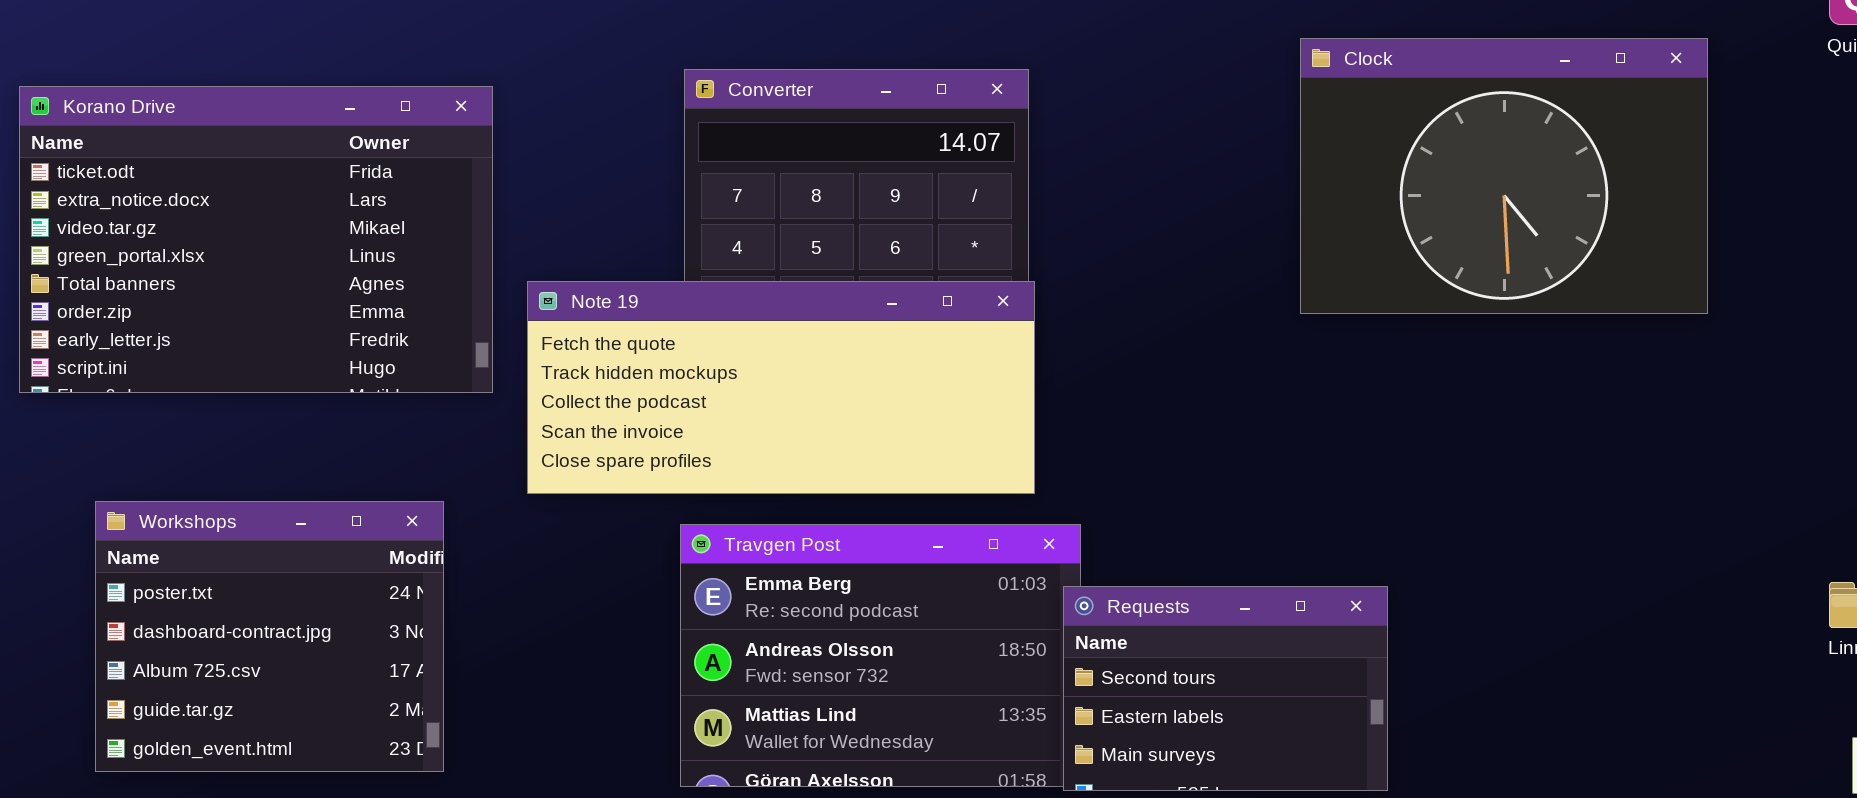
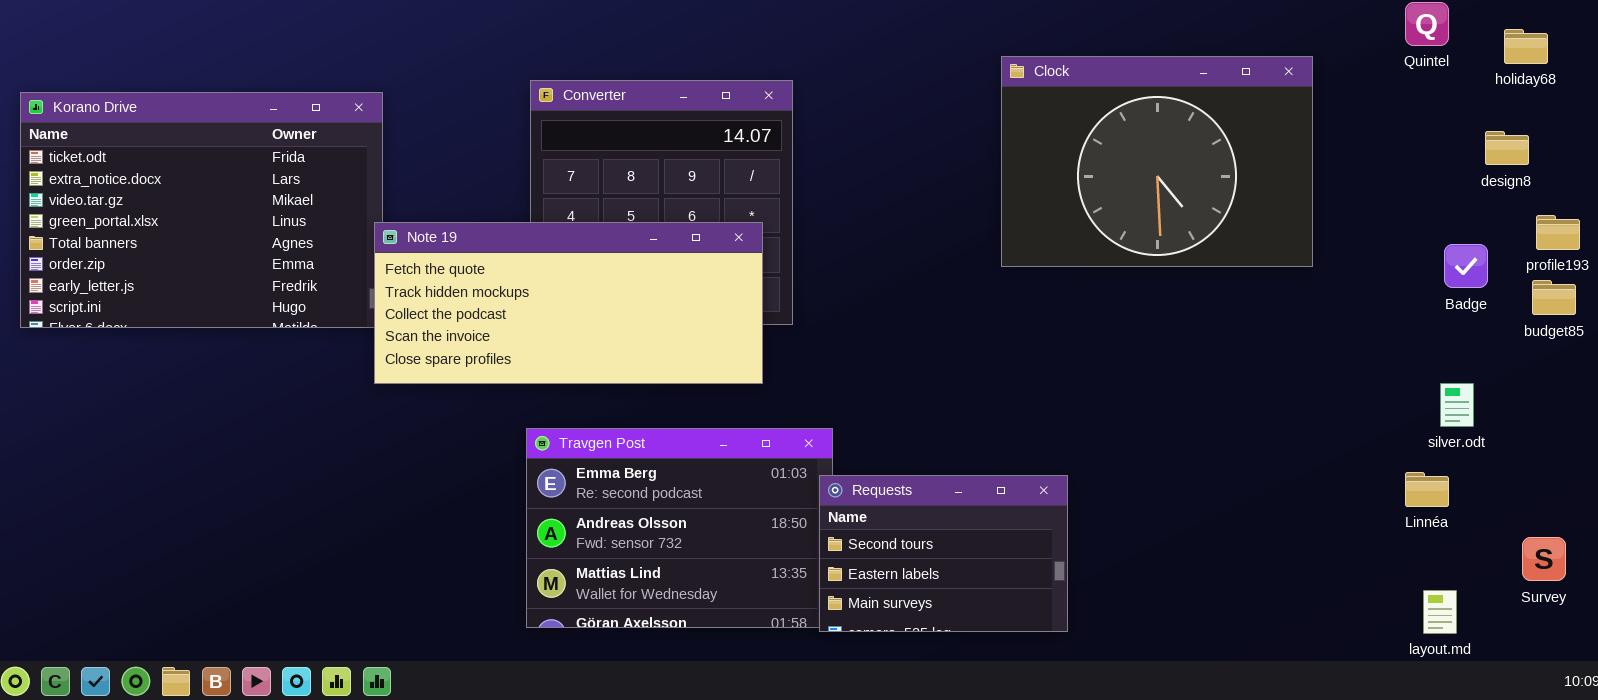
Note 19: [527,281,1035,494] -> [374,222,763,384], moved
Workshops: [95,501,444,772] -> none, closed

